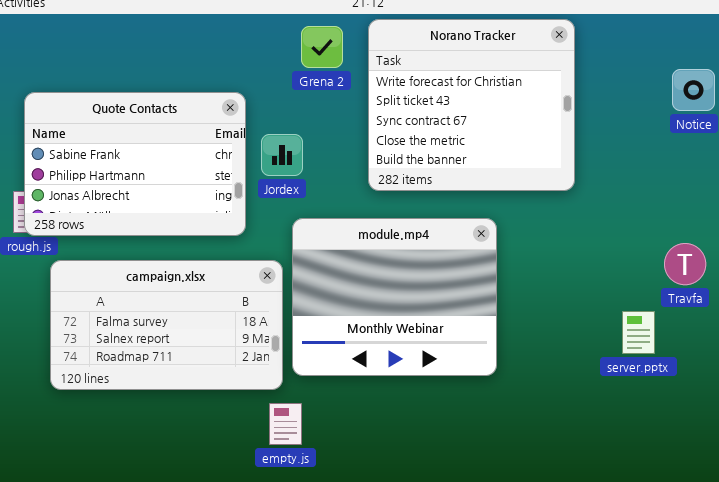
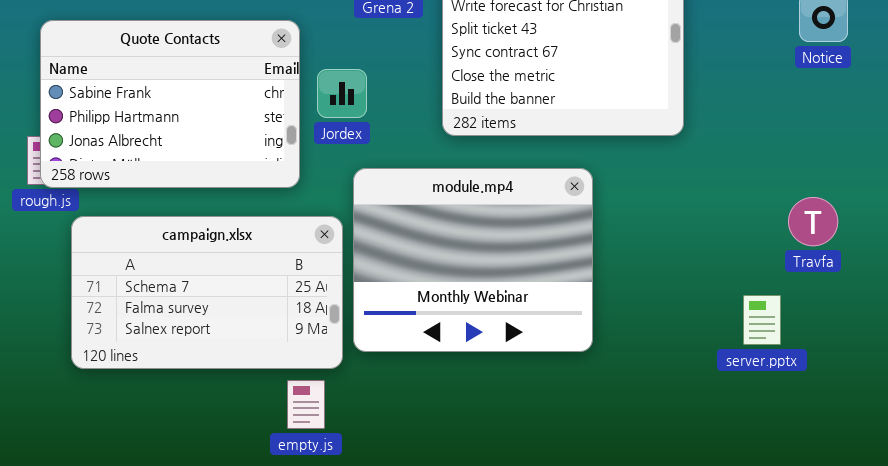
campaign.xlsx: [50,260,283,390] -> [71,216,343,369], scrolled up 1 row
server.pptx: [622,311,655,354] -> [743,295,781,345], moved
empty.js: [269,403,302,445] -> [287,380,325,429], moved

